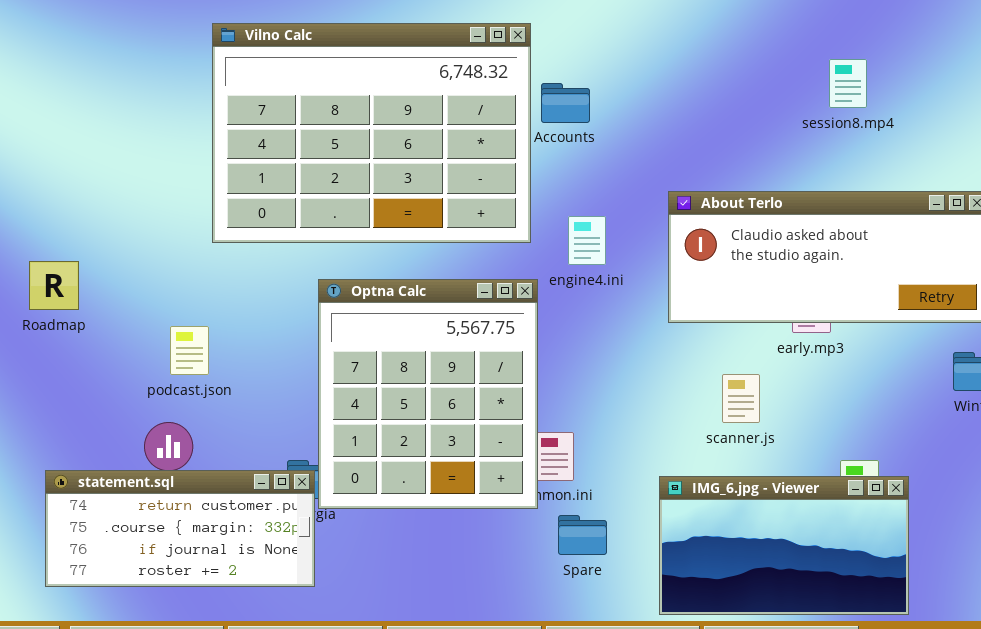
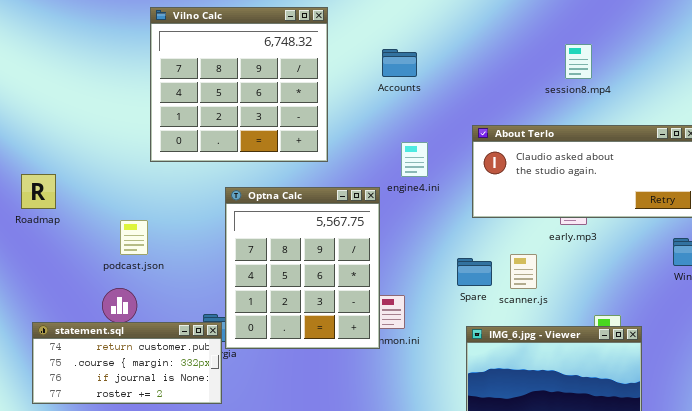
Vilno Calc: [212,23,531,243] -> [150,7,328,162], resized
session8.mp4: [829,59,867,108] -> [565,44,592,79], moved
Spare: [558,515,607,555] -> [457,258,492,286], moved

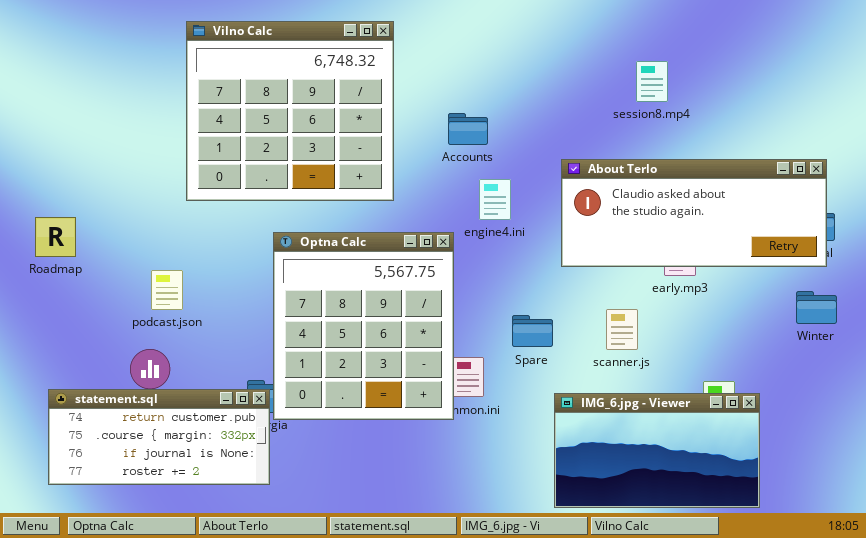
session8.mp4: [565,44,592,79] -> [636,61,668,102], moved
Accounts: [382,49,417,77] -> [448,113,488,145], moved
Spare: [457,258,492,286] -> [512,315,553,347], moved

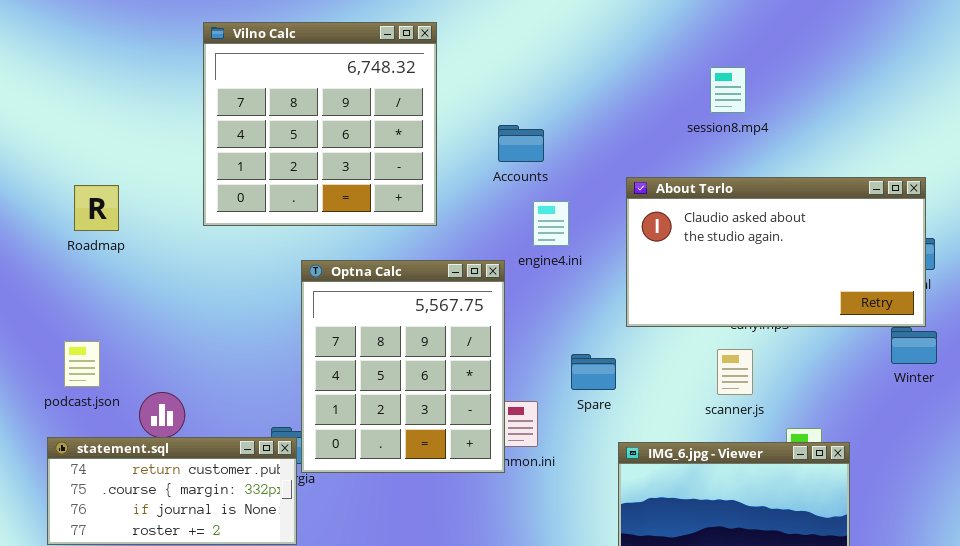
About Terlo: [561,159,827,267] -> [626,177,926,327], resized
Roadmap: [35,217,76,257] -> [74,185,119,231], moved
podcast.json: [151,270,183,310] -> [64,341,100,387], moved
scanner.js: [606,309,638,350] -> [717,349,753,395], moved

